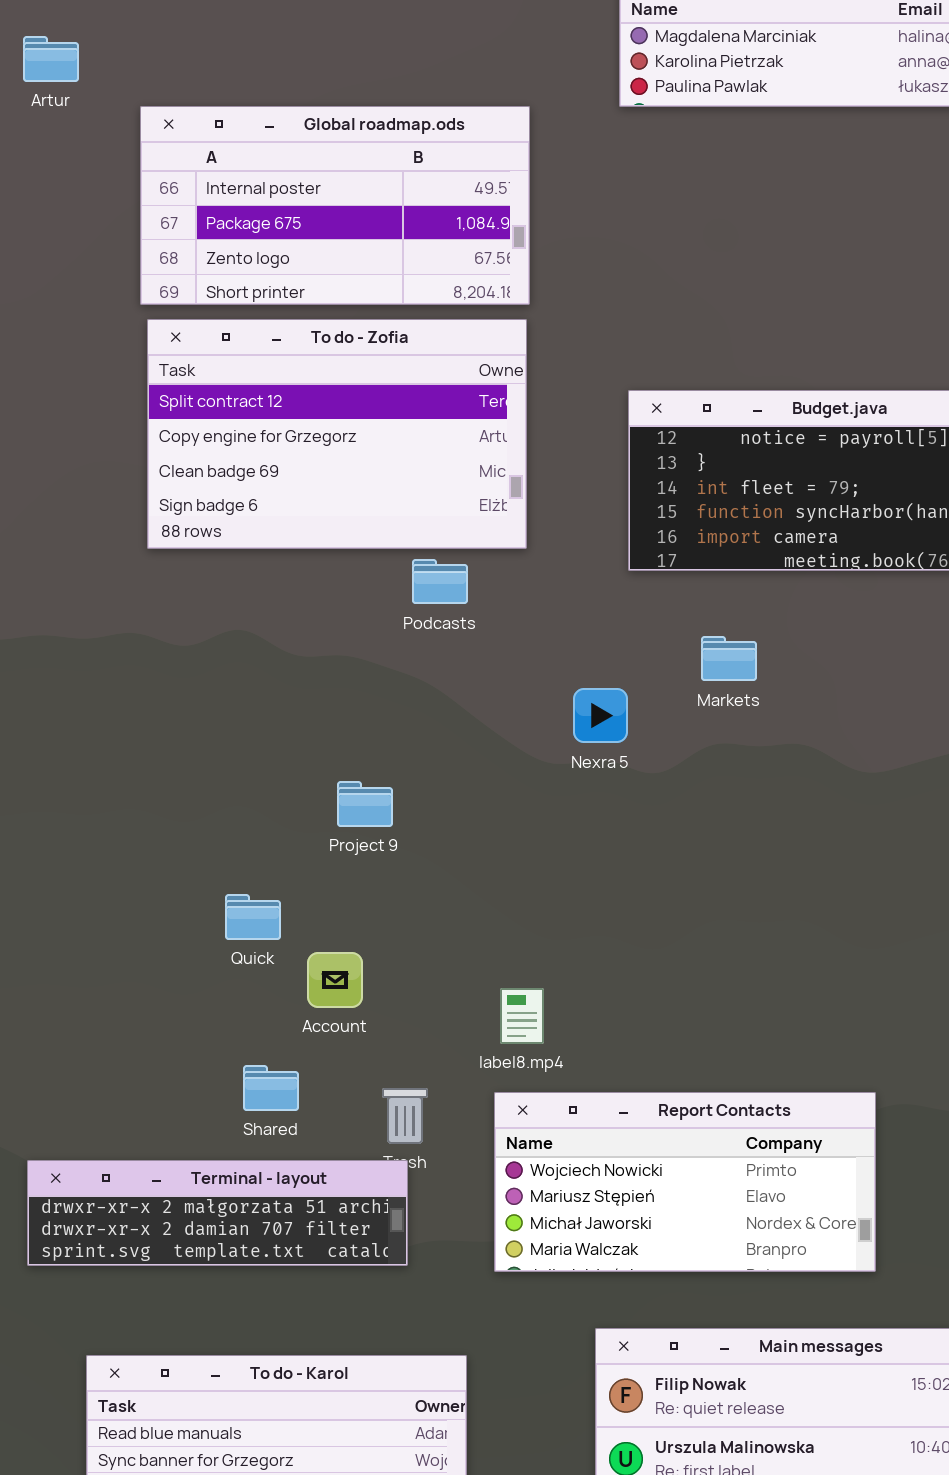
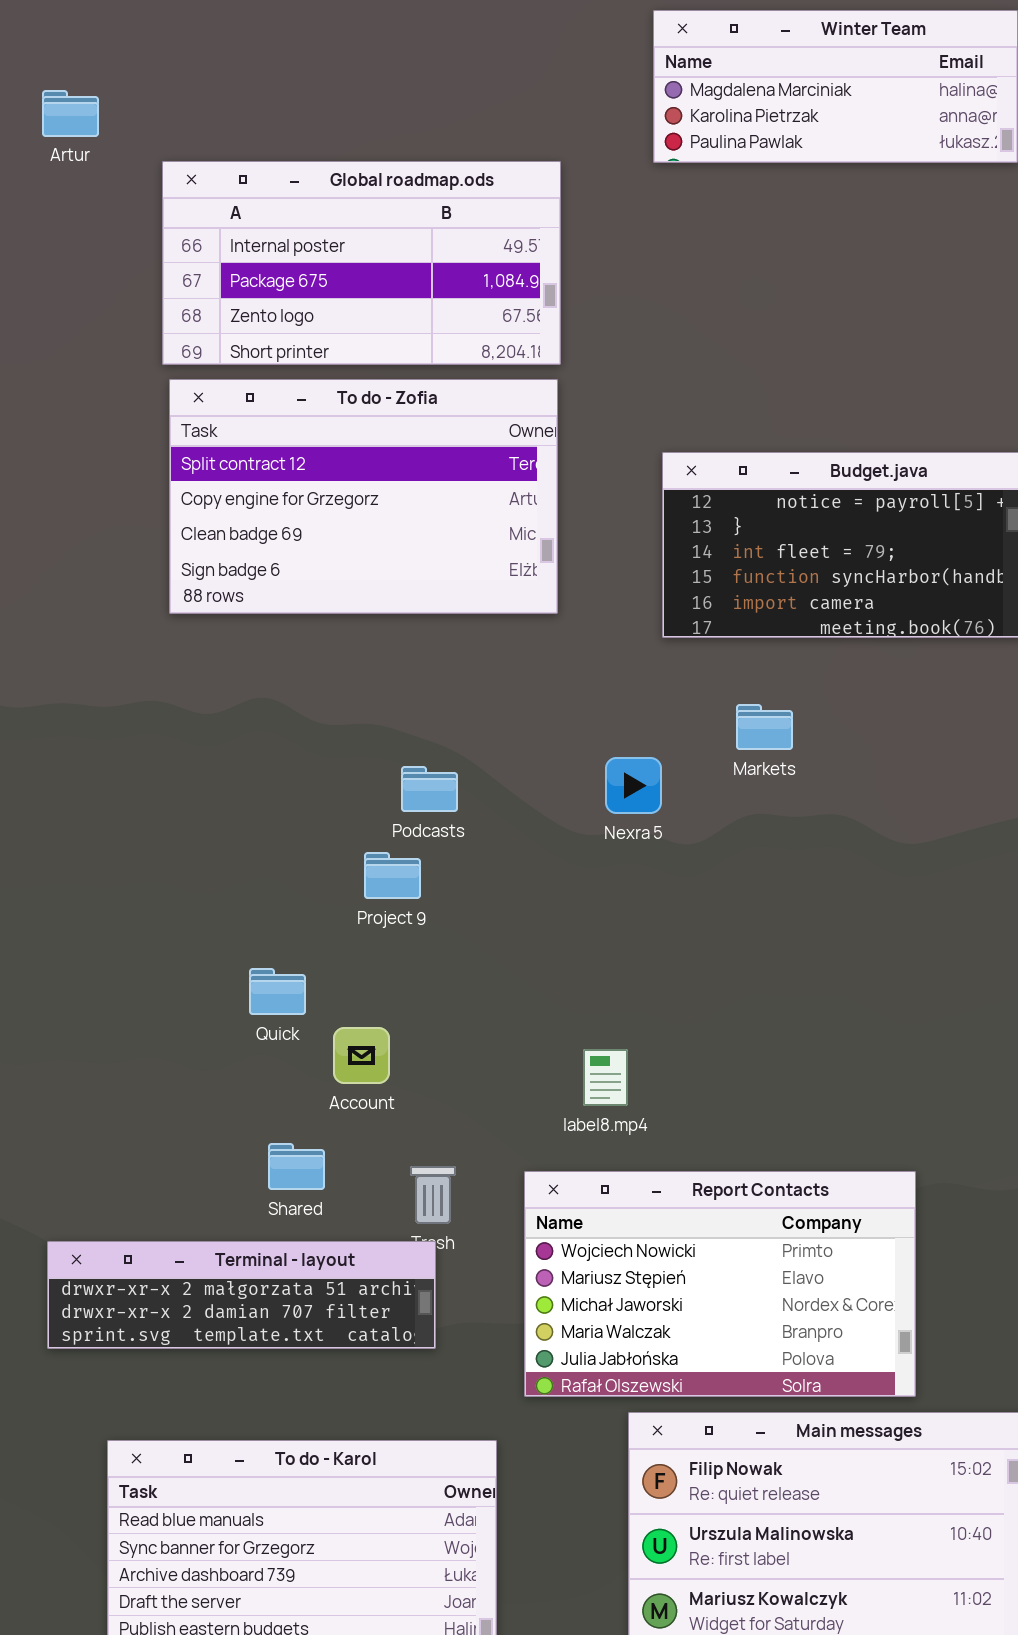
Podcasts: [412,559,468,604] -> [401,766,458,812], moved
label8.mp4: [500,988,544,1044] -> [583,1049,628,1106], moved
Report Contacts: [494,1092,876,1272] -> [524,1171,916,1397], resized

